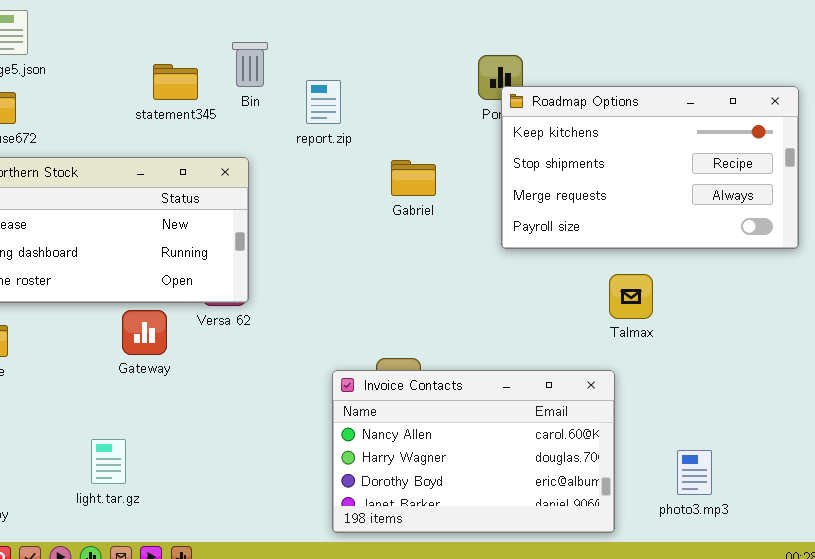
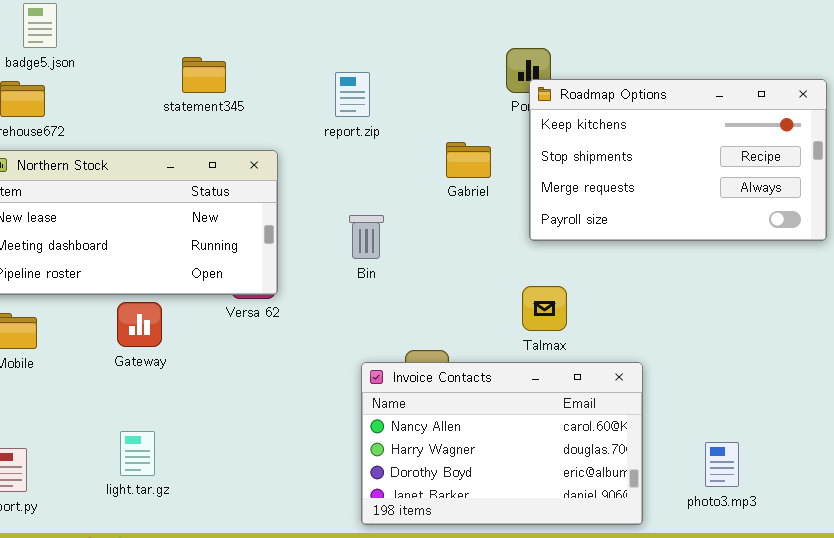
Bin: [232,42,268,87] -> [349,215,384,259], moved
Gabriel: [391,160,436,196] -> [446,142,491,178], moved
Talmax: [609,274,653,319] -> [522,286,567,331], moved
Gateway: [122,310,167,355] -> [117,302,162,347], moved

